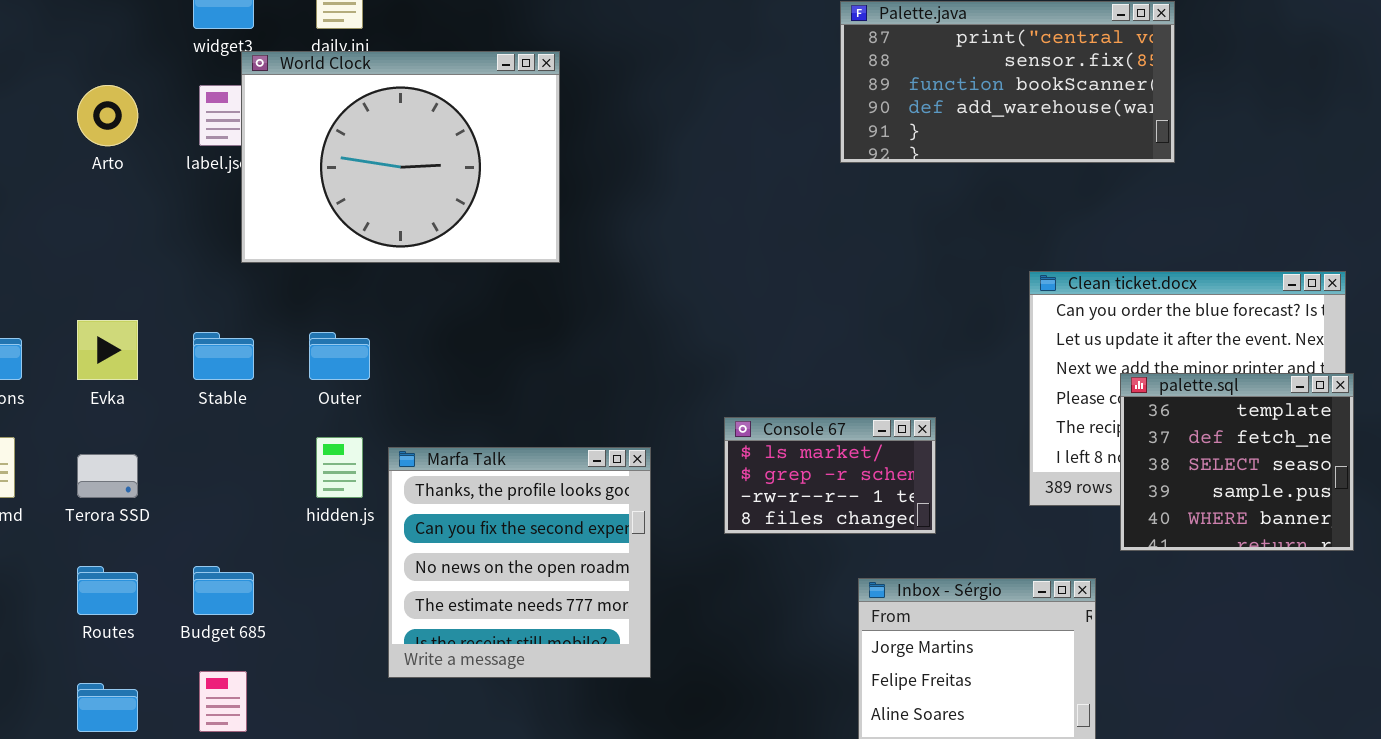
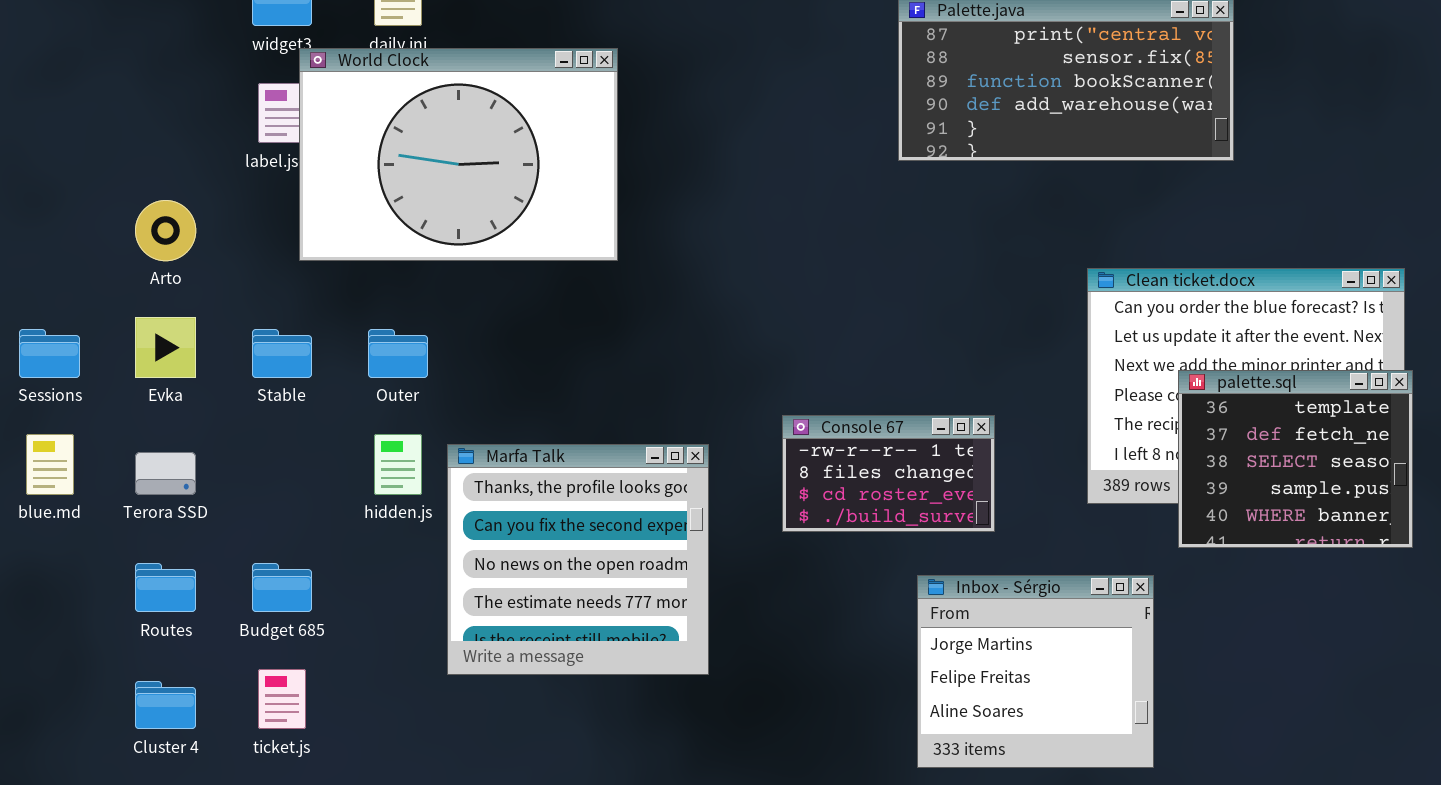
Arto: [77,85,138,146] -> [135,200,196,261], moved
Console 67: [724,417,936,534] -> [782,415,995,532], scrolled down 2 rows

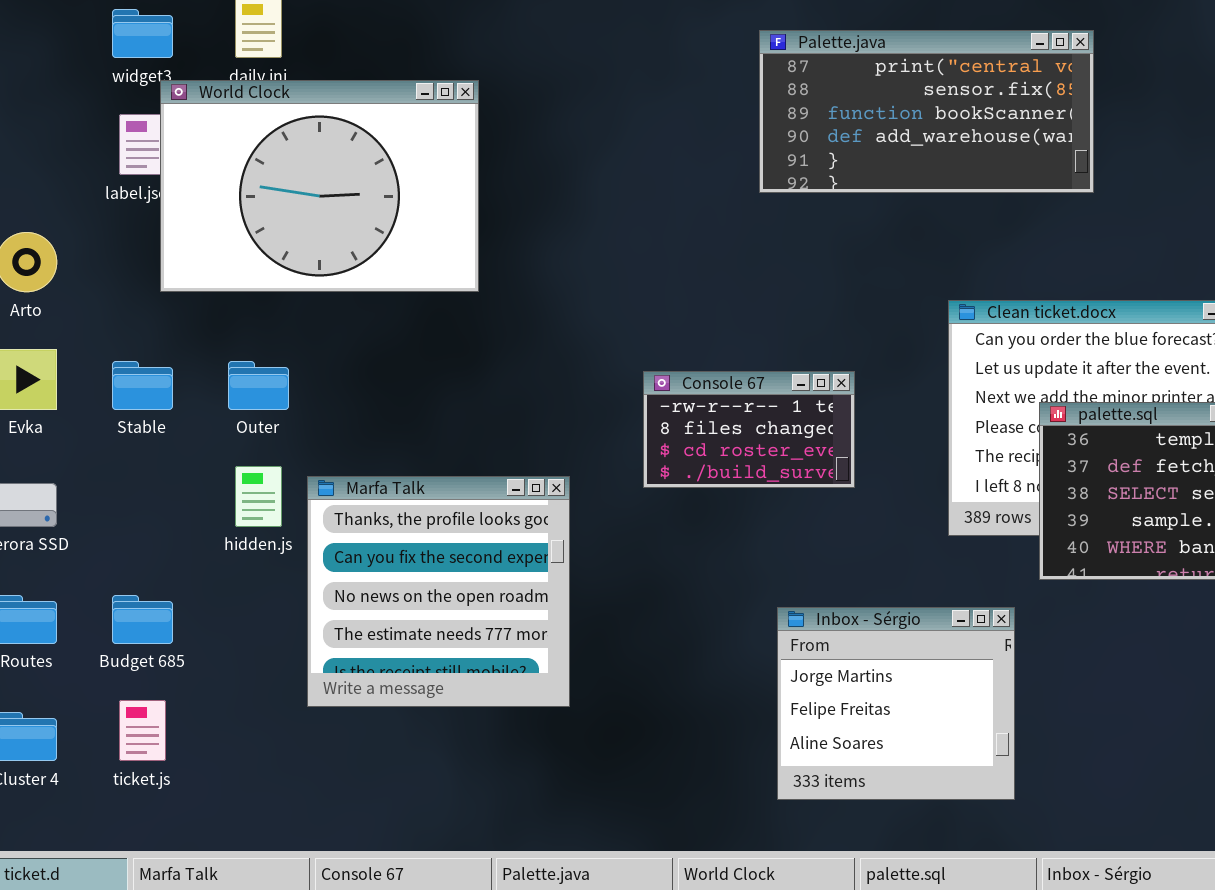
Console 67: [782,415,995,532] -> [643,371,855,488], moved

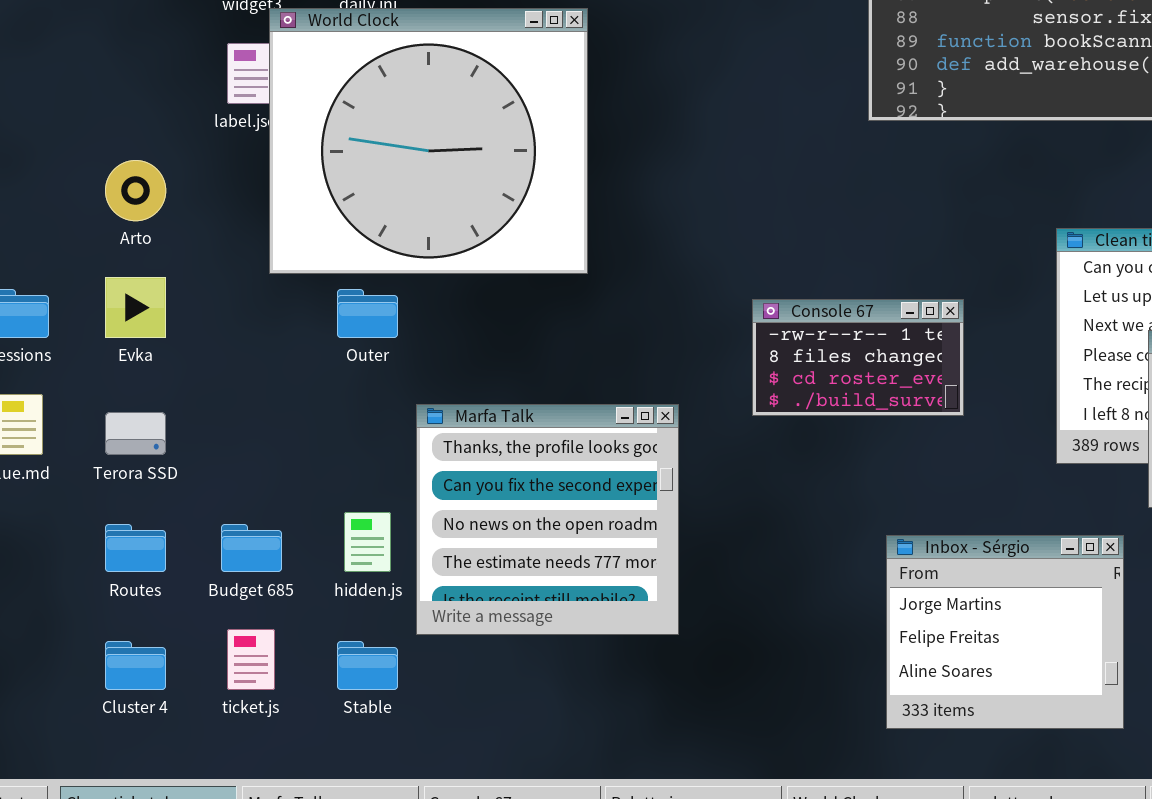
World Clock: [160,80,479,292] -> [269,8,588,274], resized
Stable: [112,361,173,410] -> [337,641,398,690], moved
hidden.js: [235,466,282,527] -> [344,512,391,572], moved

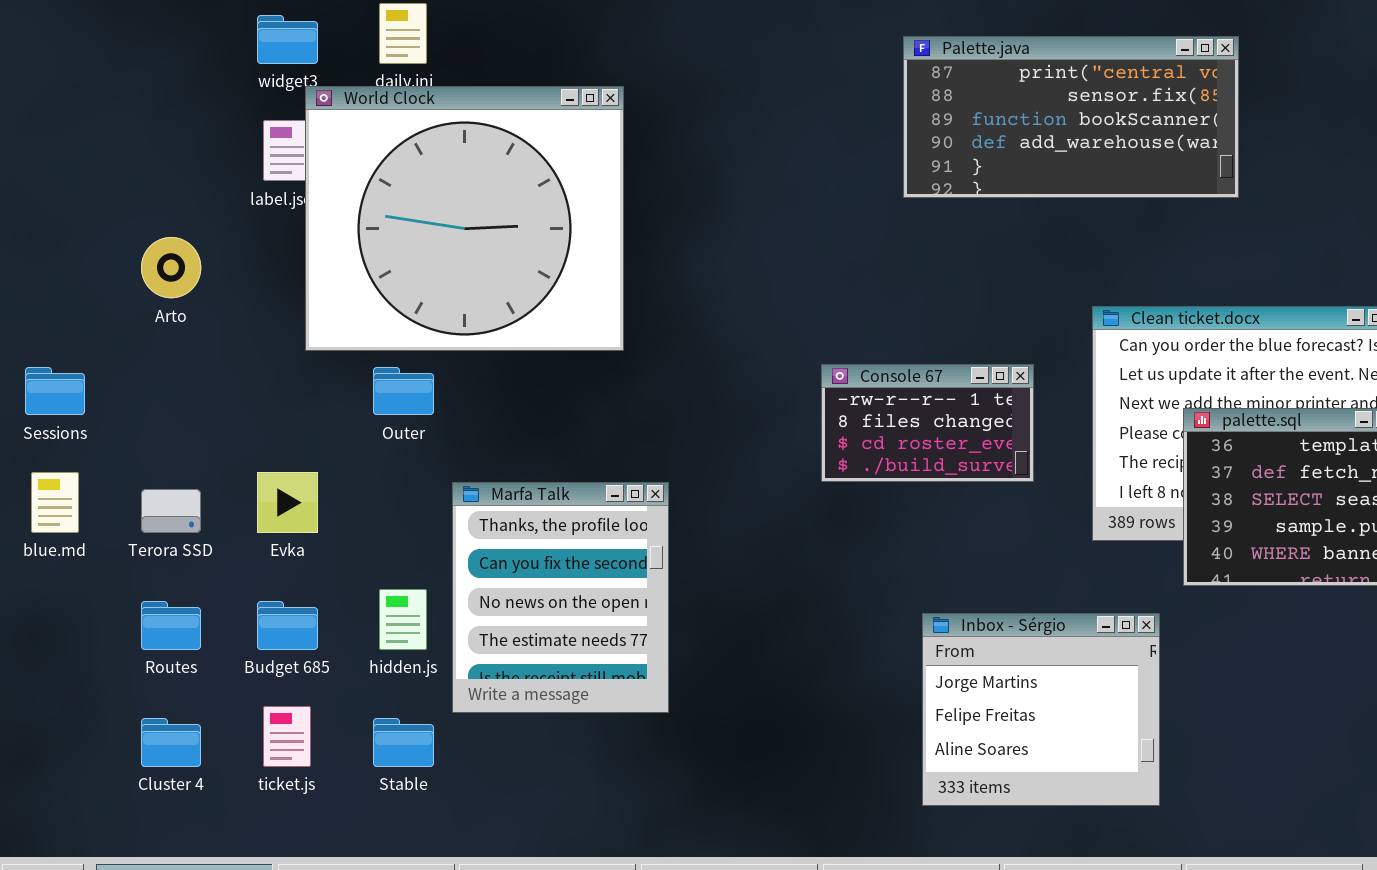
Evka: [105,277,166,338] -> [257,472,318,533], moved
Console 67: [752,299,964,416] -> [821,364,1034,482], moved
Marfa Talk: [416,404,679,635] -> [452,482,669,713], resized

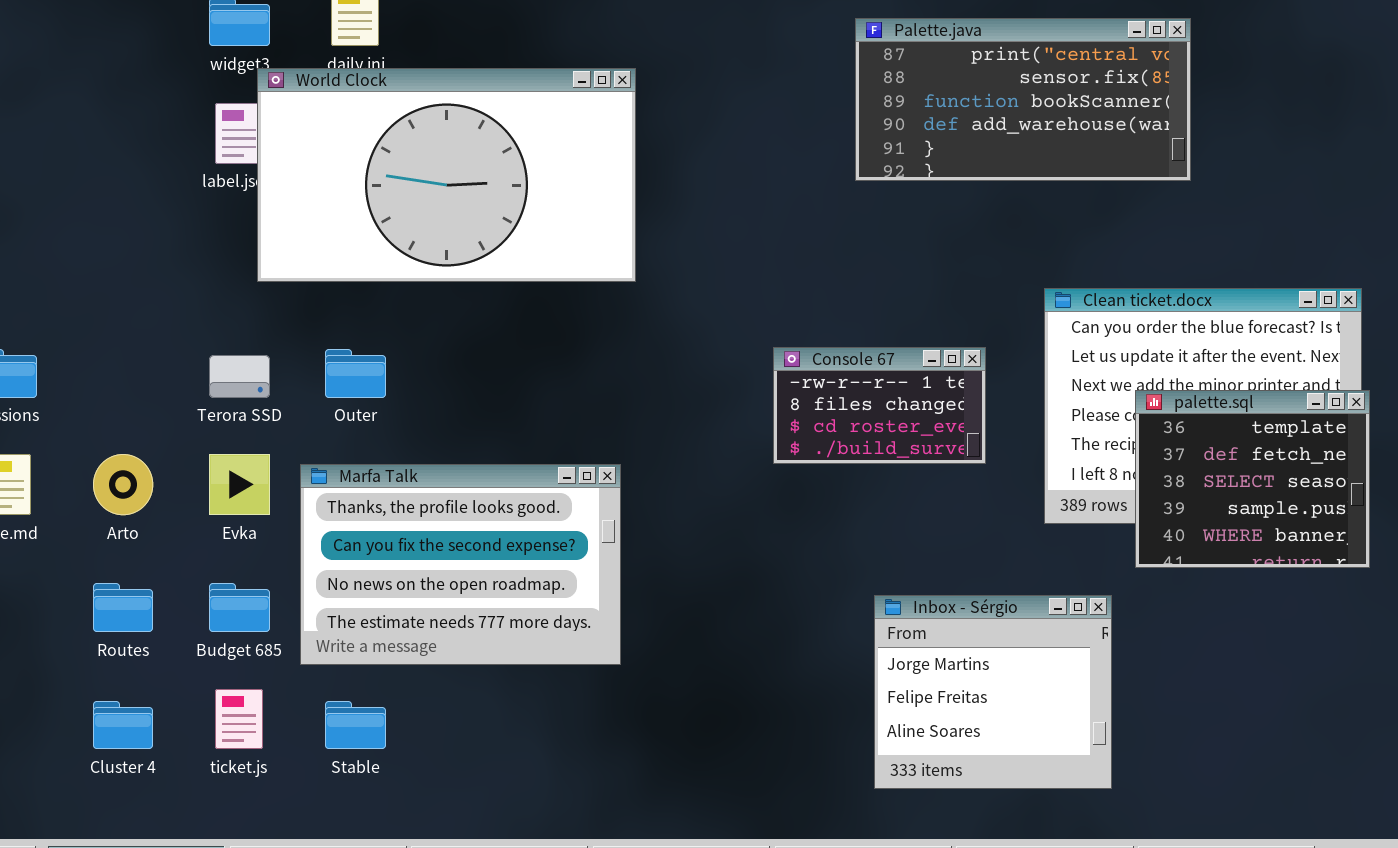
World Clock: [305,86,624,351] -> [257,68,636,282], resized
Arto: [141,237,201,298] -> [93,454,153,515], moved
Marfa Talk: [452,482,669,713] -> [300,464,621,665], resized
Terora SSD: [141,489,201,533] -> [209,355,270,398], moved

